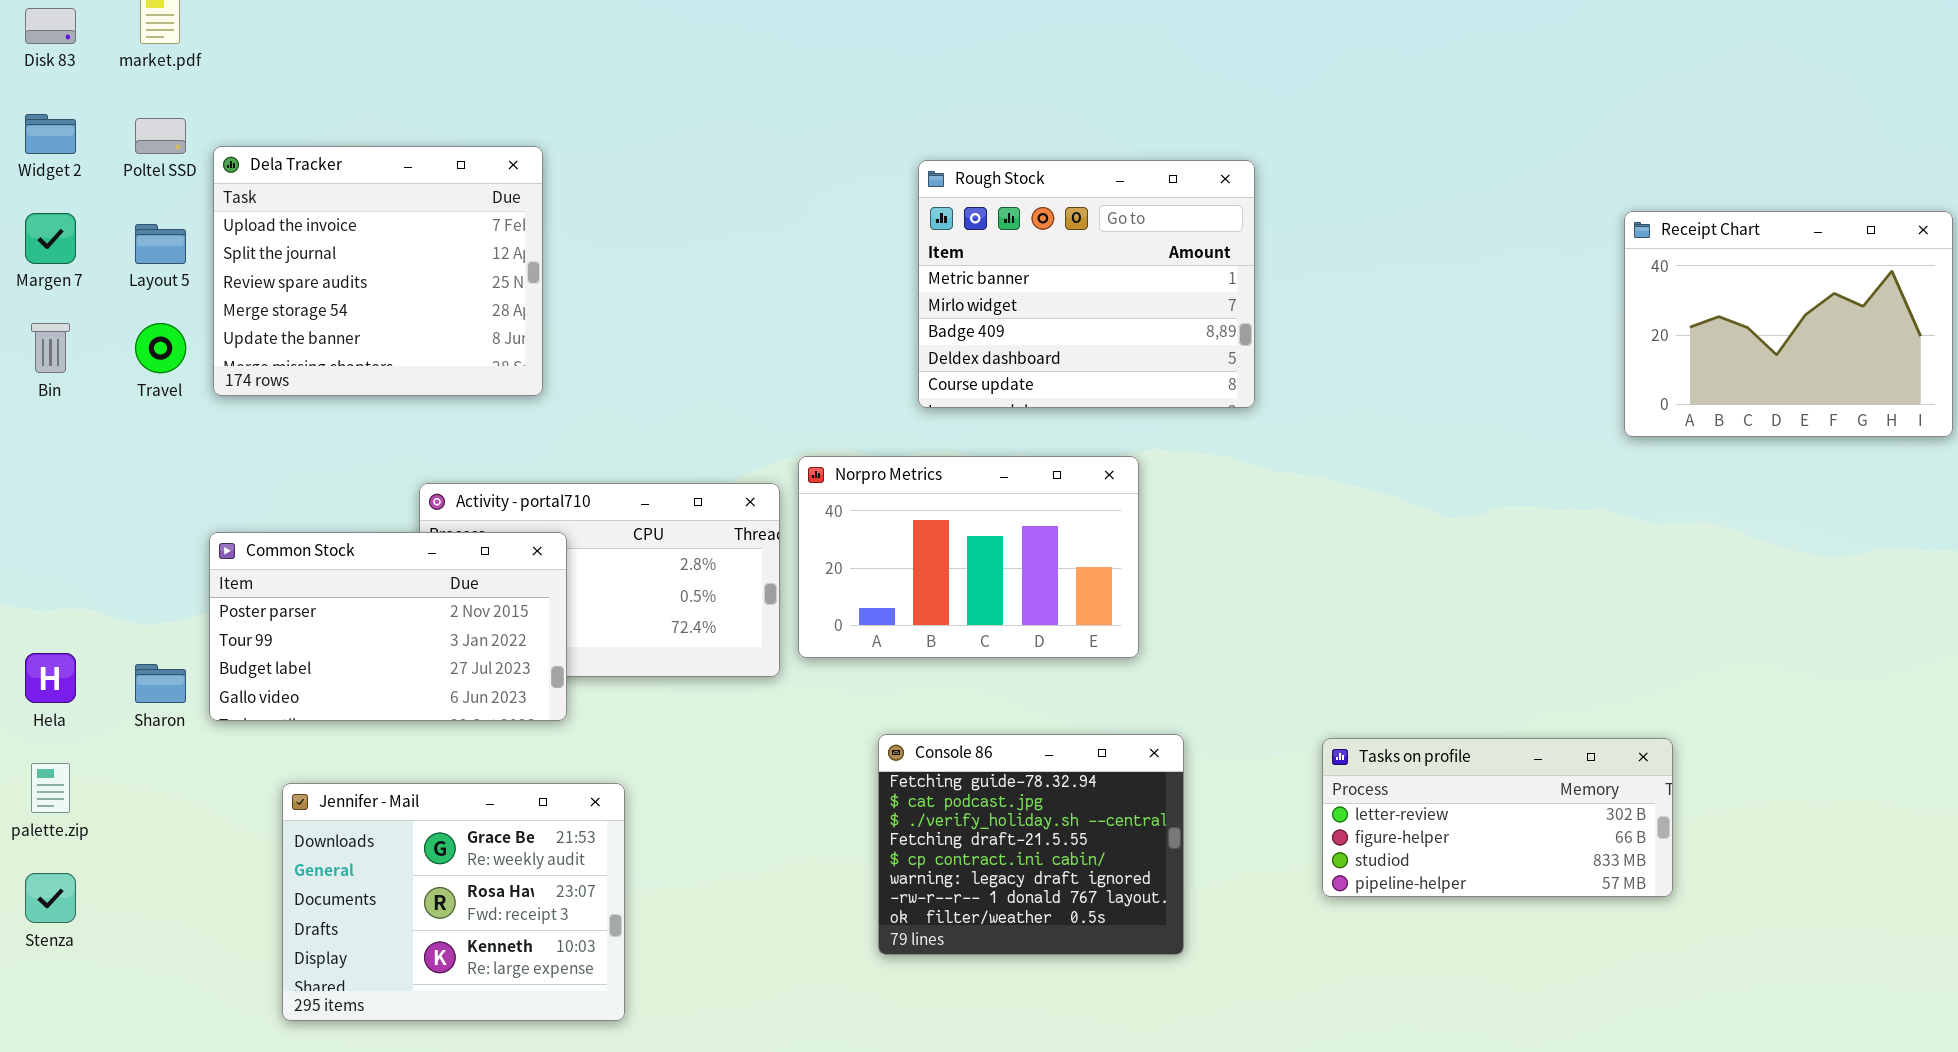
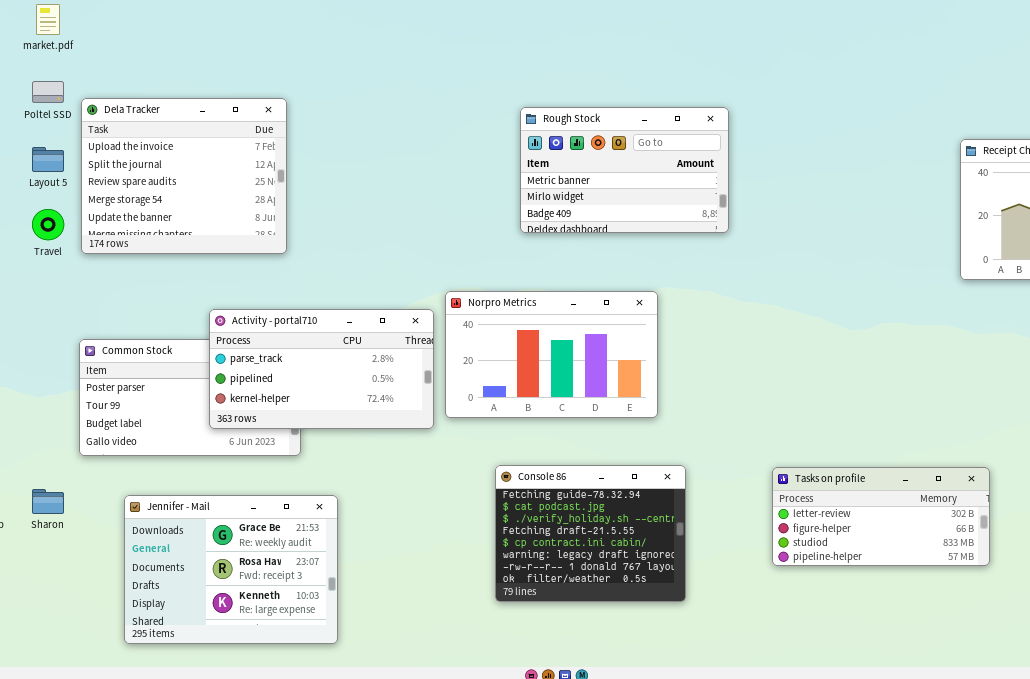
Rough Stock: [918,160,1255,408] -> [520,107,729,233], resized
Activity - portal710: [419,483,780,677] -> [209,309,434,429], raised
Sharon: [135,664,186,703] -> [32,489,64,514], moved

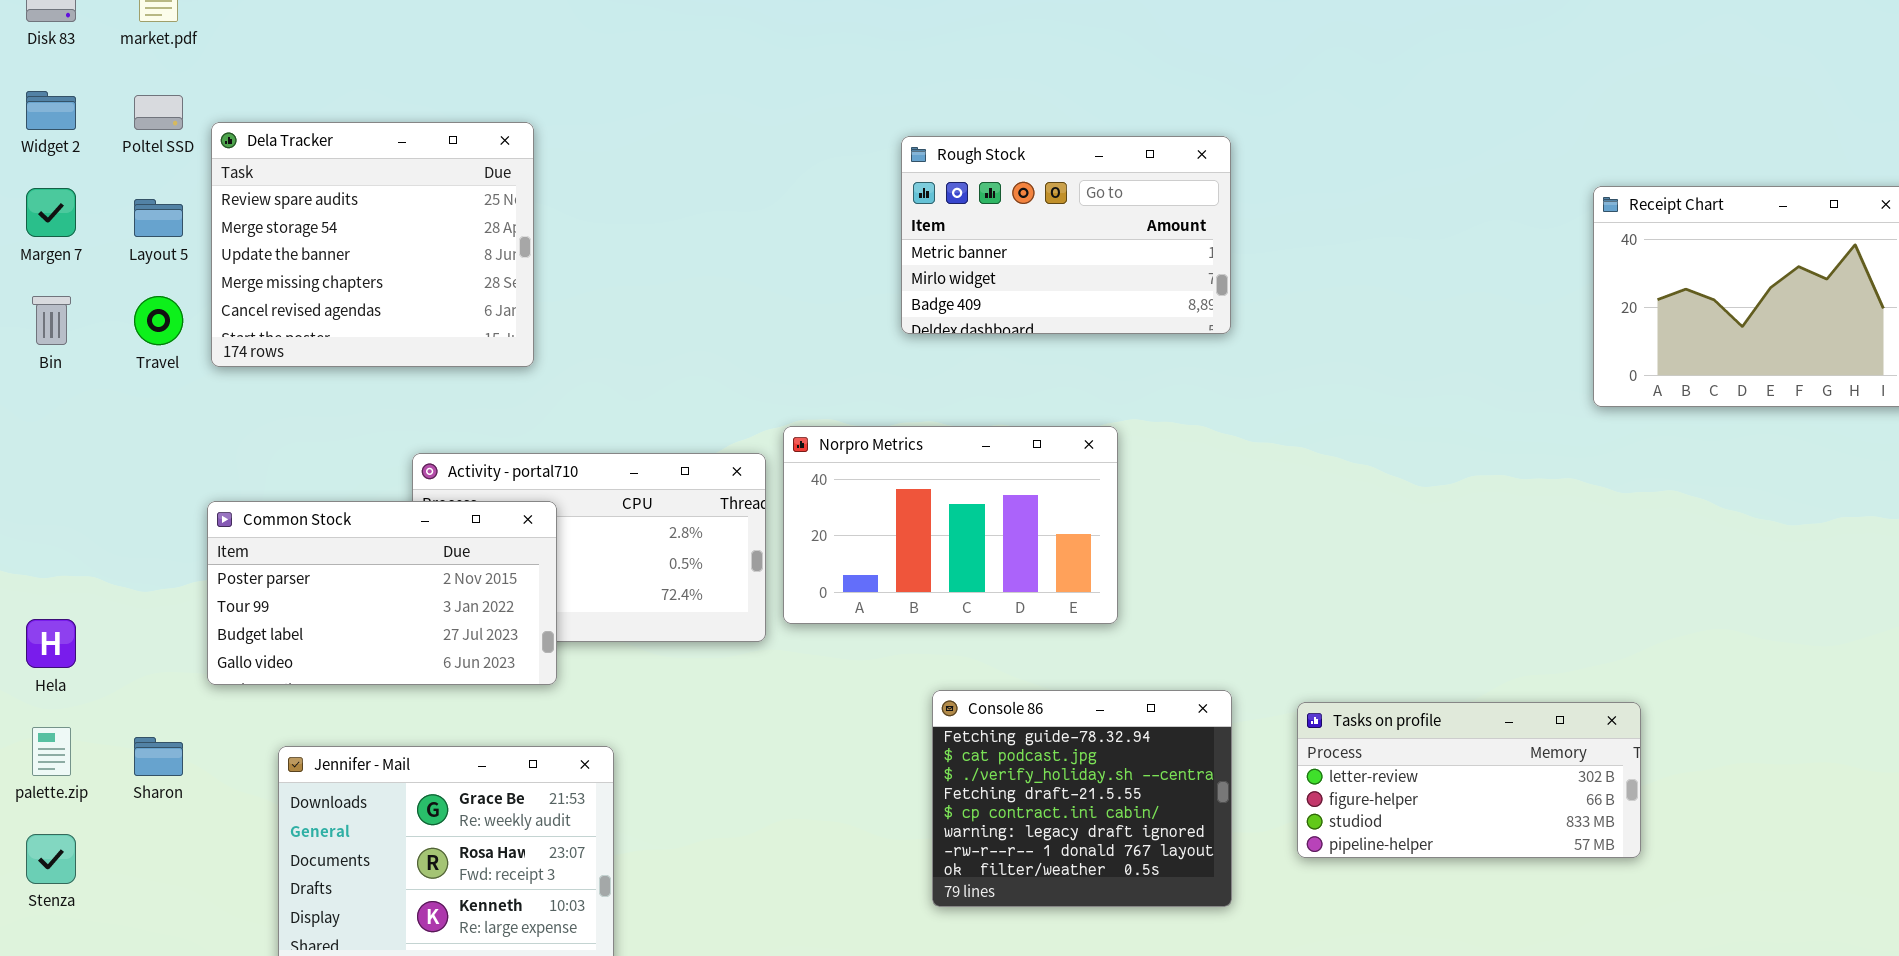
Dela Tracker: [81,98,287,254] -> [211,122,534,367], scrolled down 2 rows
Common Stock: [79,339,301,456] -> [207,501,557,685], raised
Console 86: [495,465,686,602] -> [932,690,1232,907], moved

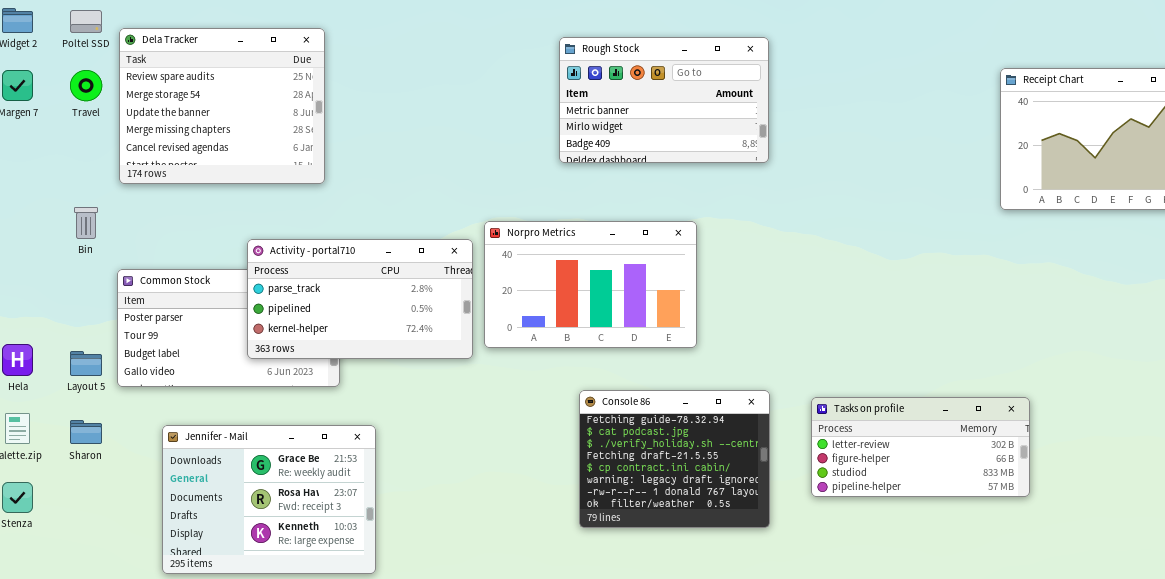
Layout 5: [134,199,183,237] -> [70,351,102,376], moved
Bin: [32,296,71,345] -> [74,207,98,239], moved
Travel: [134,296,183,345] -> [70,70,102,101], moved
Activity - portal710: [412,453,766,642] -> [247,239,473,359], raised

